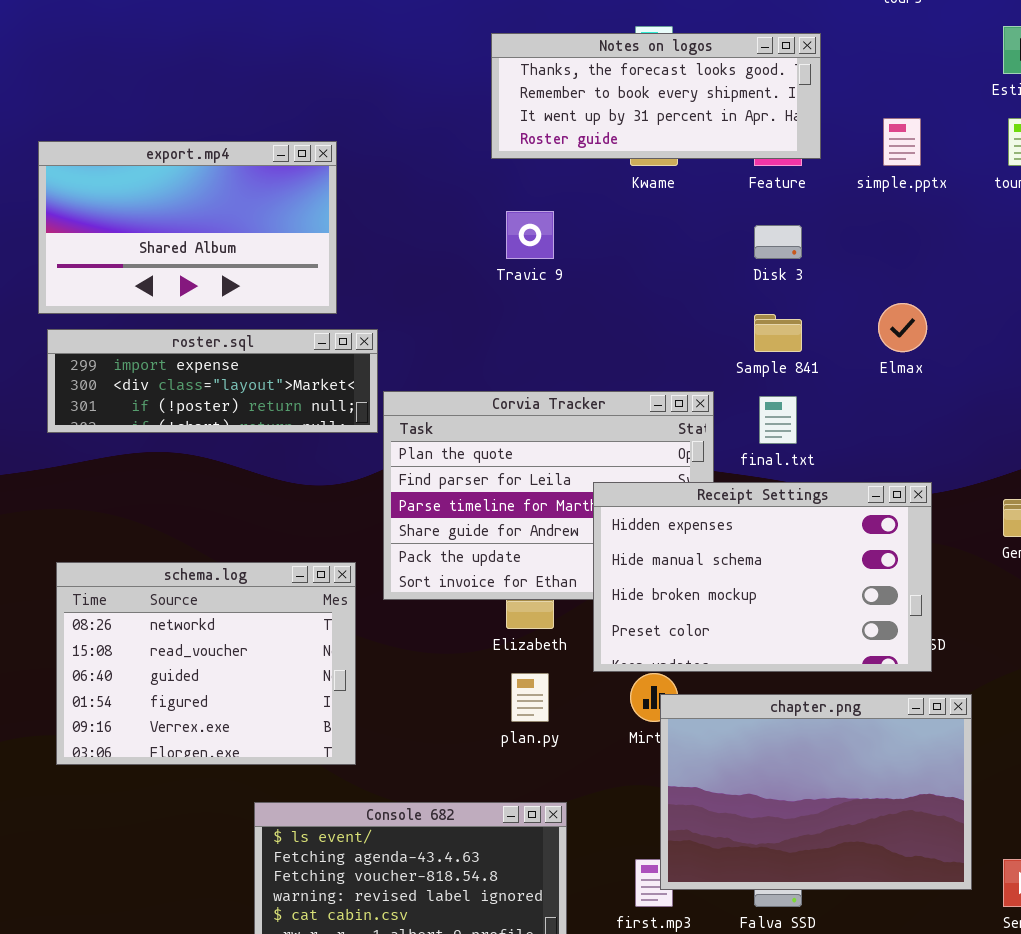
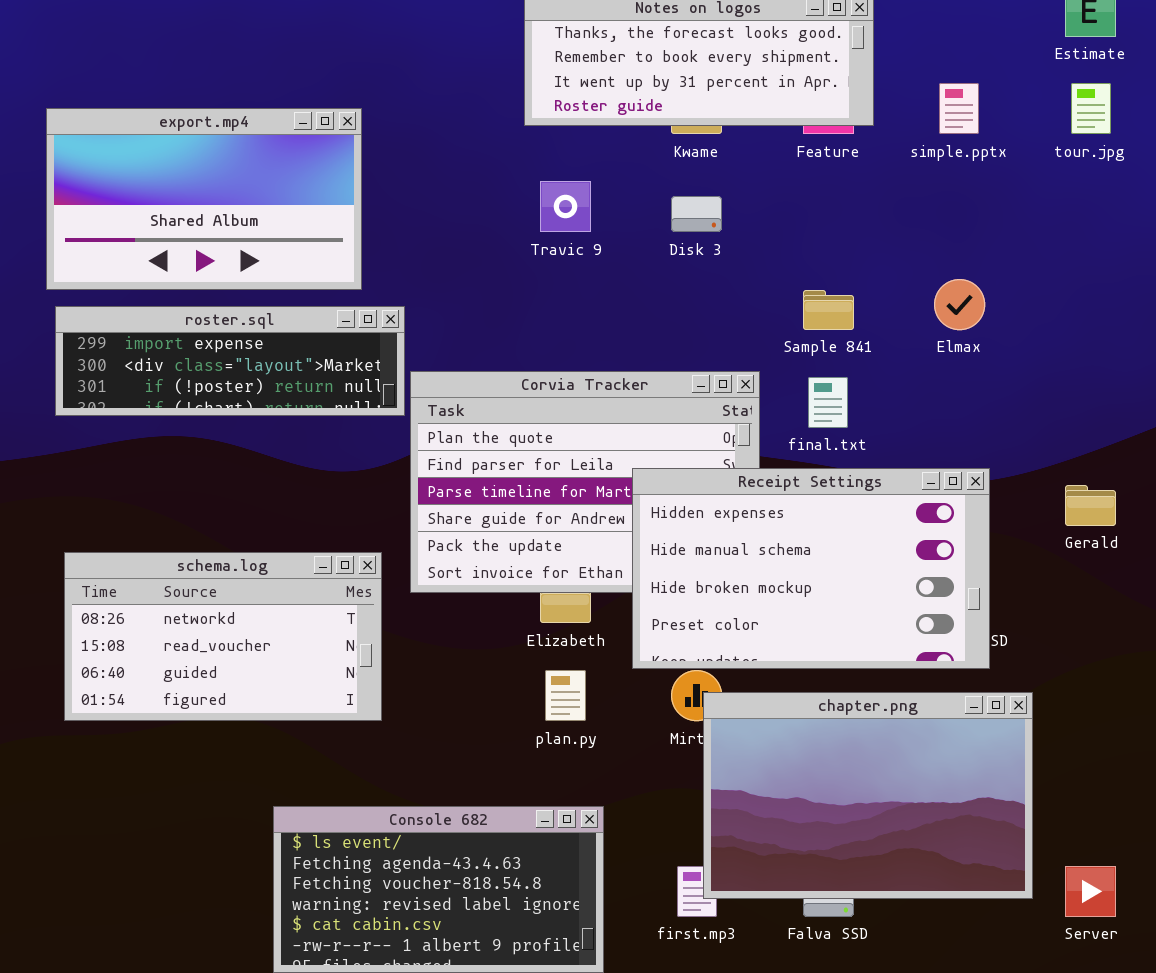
Disk 3: [754,225,802,259] -> [671,196,722,232], moved
schema.log: [56,562,356,765] -> [64,552,382,721], resized

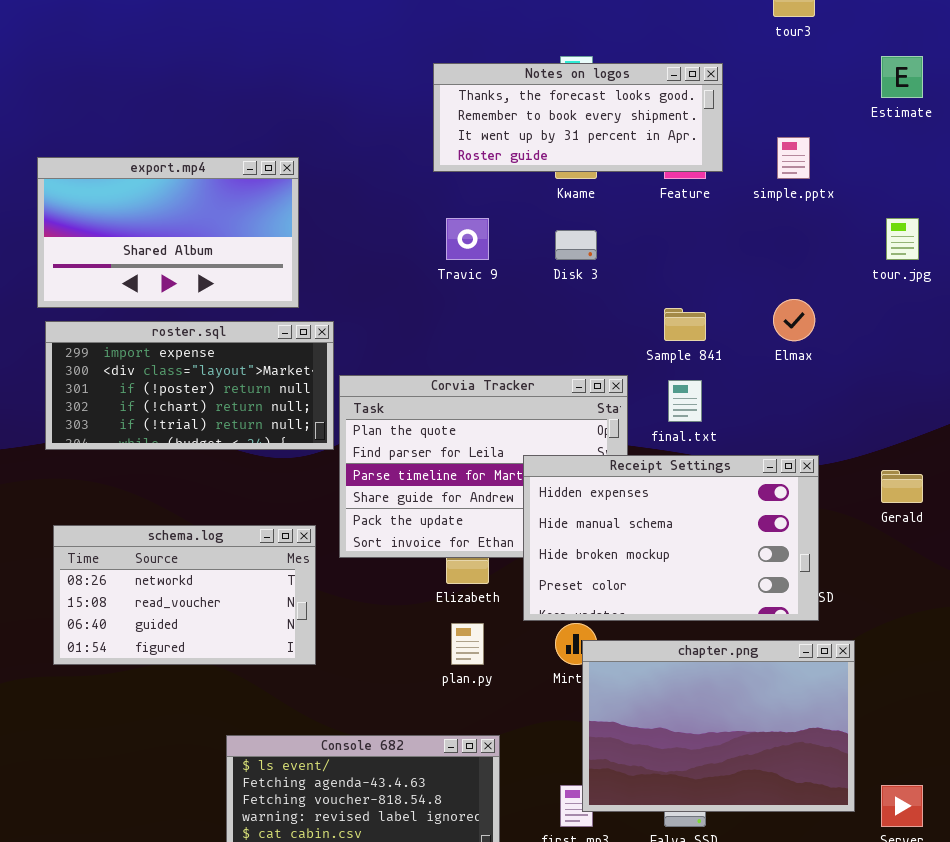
tour.jpg: [1071,83,1111,134] -> [886,218,919,260], moved
roster.sql: [55,306,405,416] -> [45,321,334,450], resized

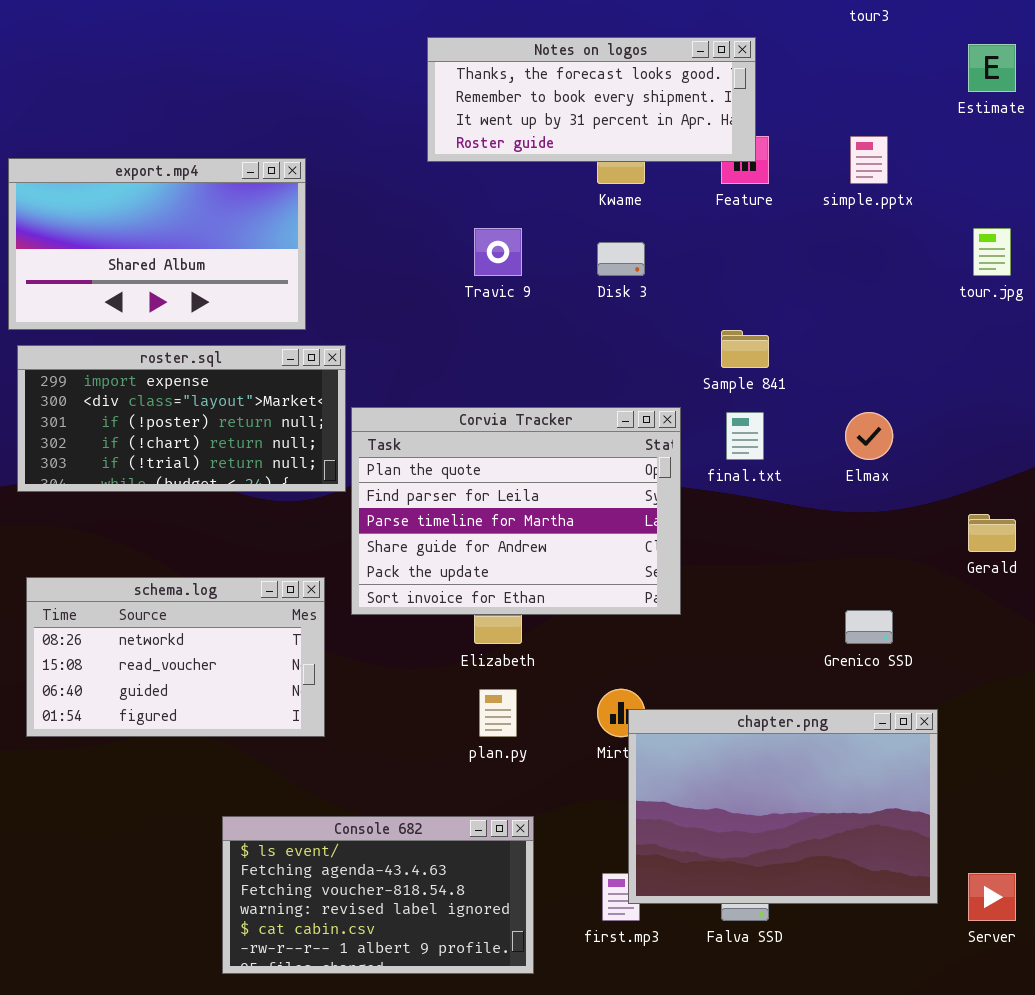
Notes on logos: [433,63,723,172] -> [427,37,756,162], moved
Elmax: [773,299,815,341] -> [845,412,893,460], moved
Receipt Settings: [523,455,819,621] -> none, closed

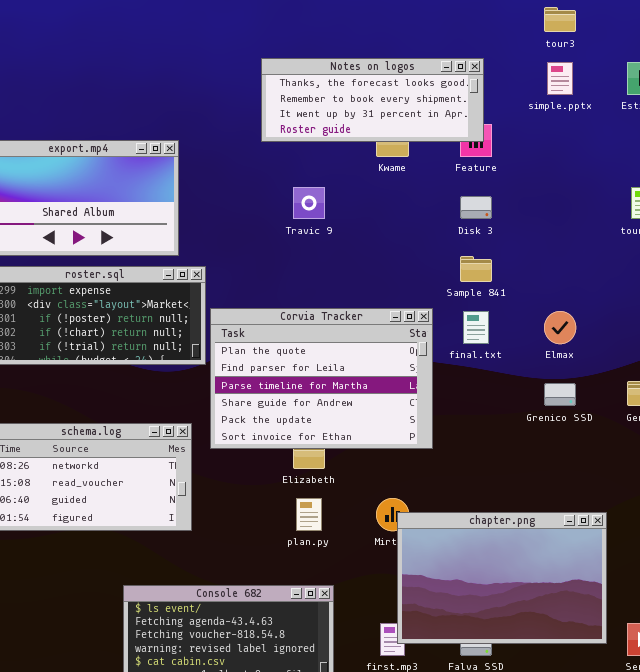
simple.pptx: [850,136,888,184] -> [547,62,573,95], moved
Disk 3: [597,242,645,276] -> [460,196,492,219], moved
Grenico SSD: [845,610,893,644] -> [544,383,576,406], moved

